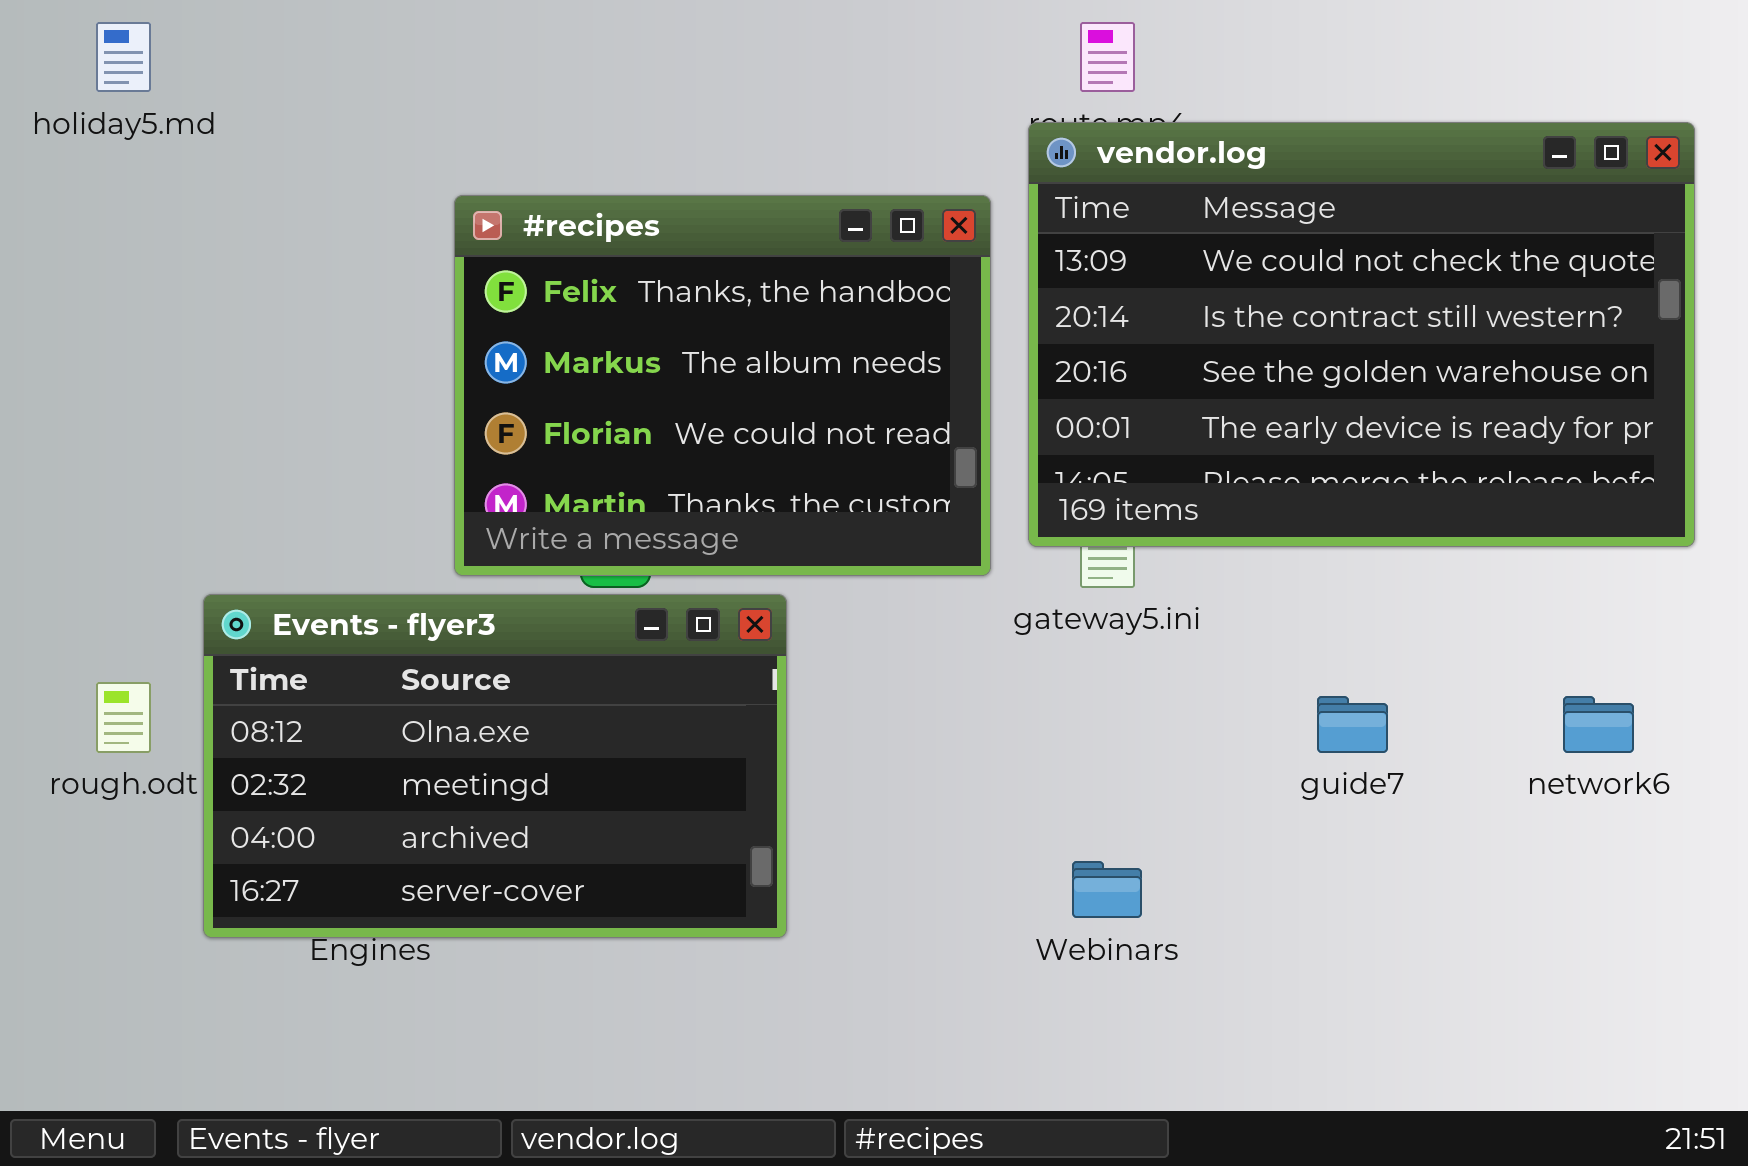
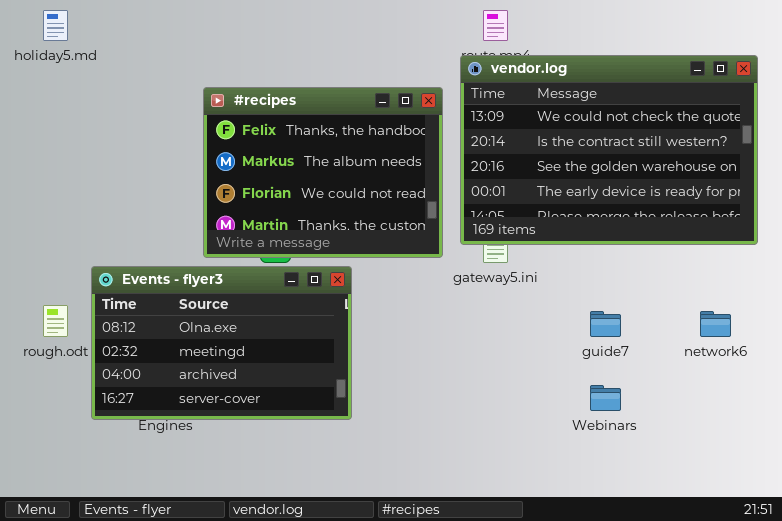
Webinars: [1072,861,1142,918] -> [590,385,621,411], moved

